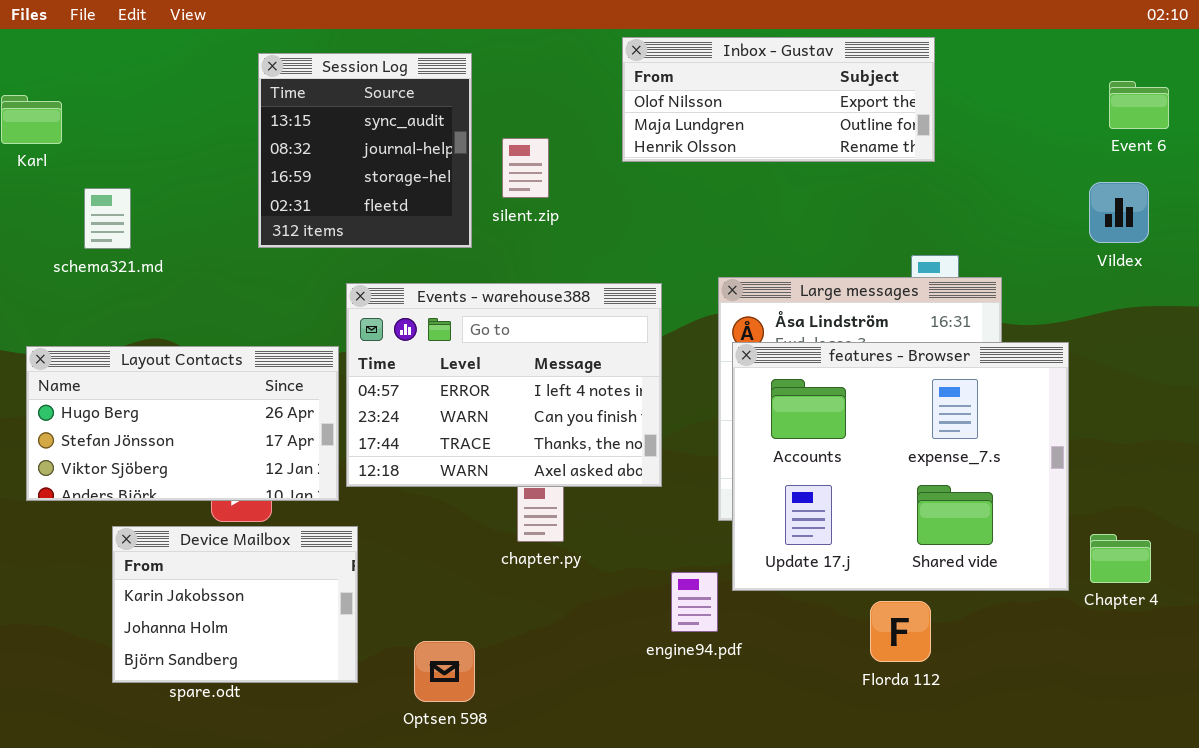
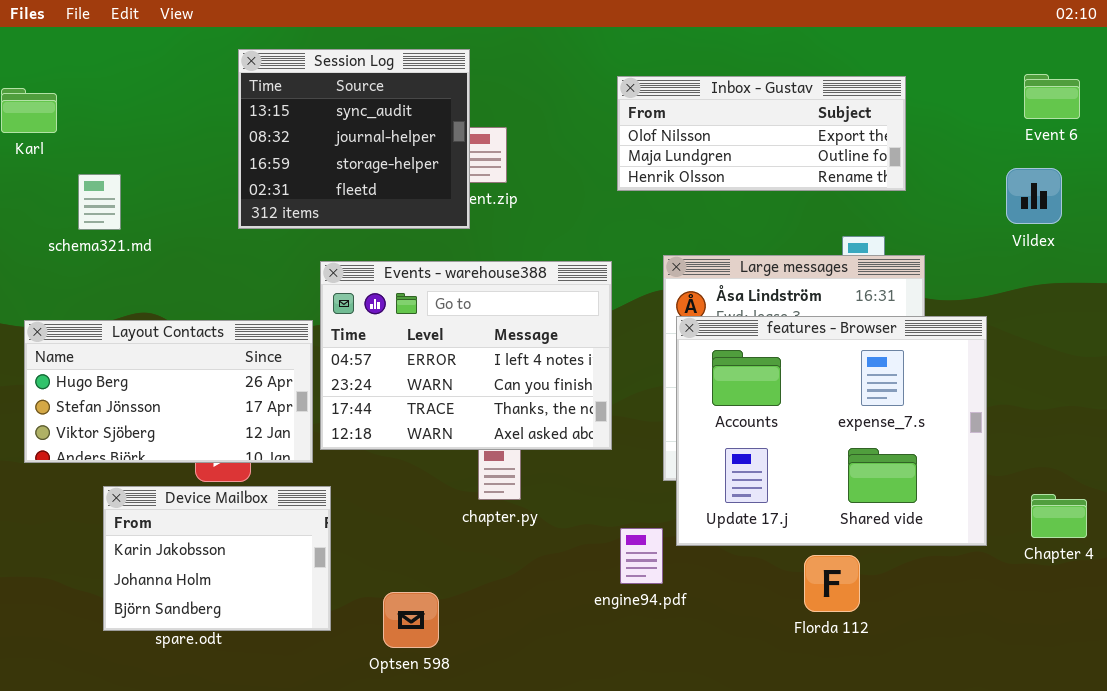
Inbox - Gustav: [622,37,935,162] -> [617,76,906,191], moved
Session Log: [258,53,472,248] -> [238,49,470,229], resized
Chapter 4: [1090,534,1151,583] -> [1031,494,1087,538], moved

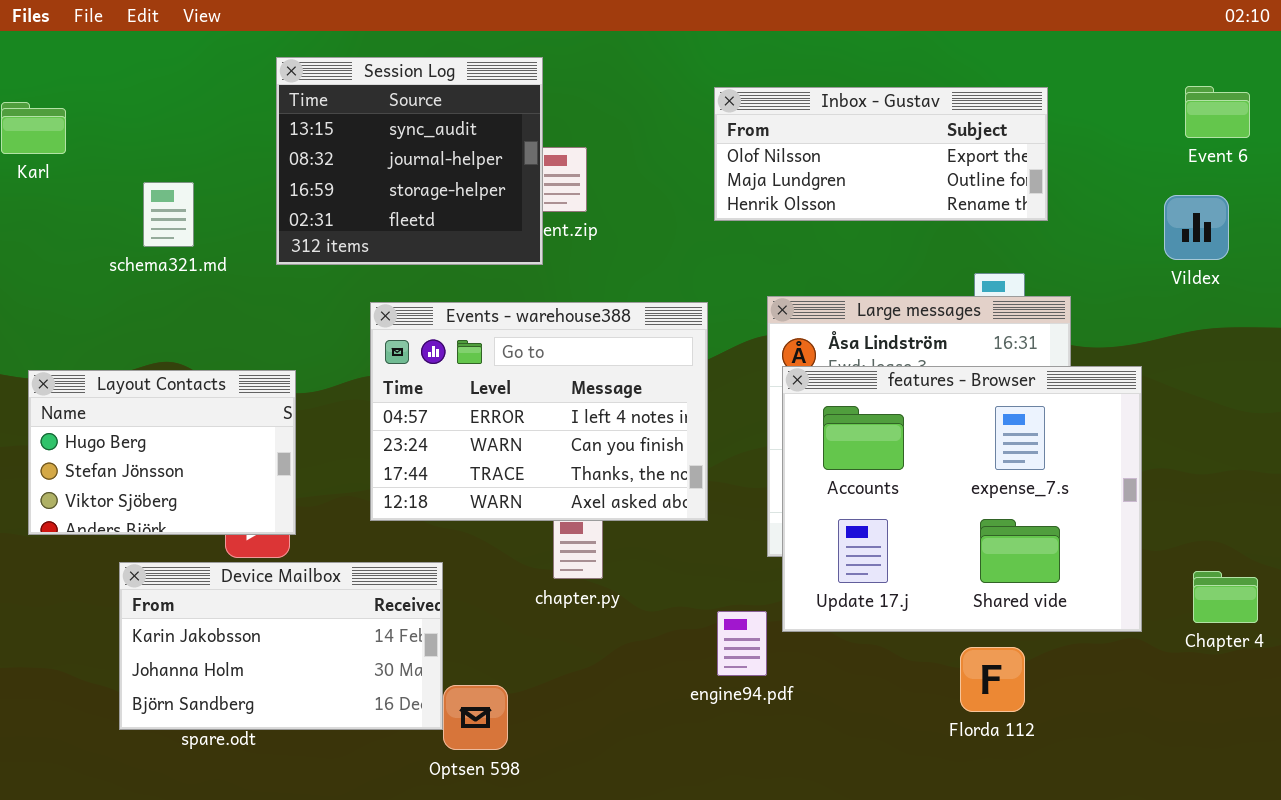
schema321.md: [78,174,121,230] -> [143,182,194,247], moved
Layout Contacts: [24,320,313,463] -> [28,370,296,535], resized
Device Mailbox: [103,486,331,631] -> [119,562,443,730], resized
Florda 112: [804,555,860,612] -> [960,647,1025,712], moved

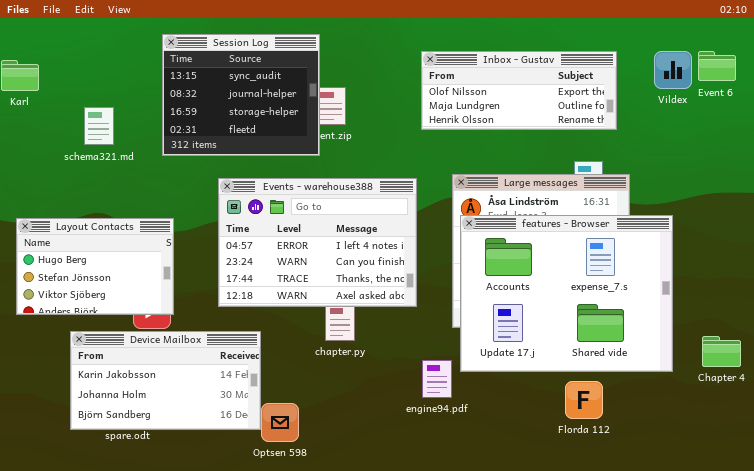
Vildex: [1164,195,1229,260] -> [654,51,692,89], moved

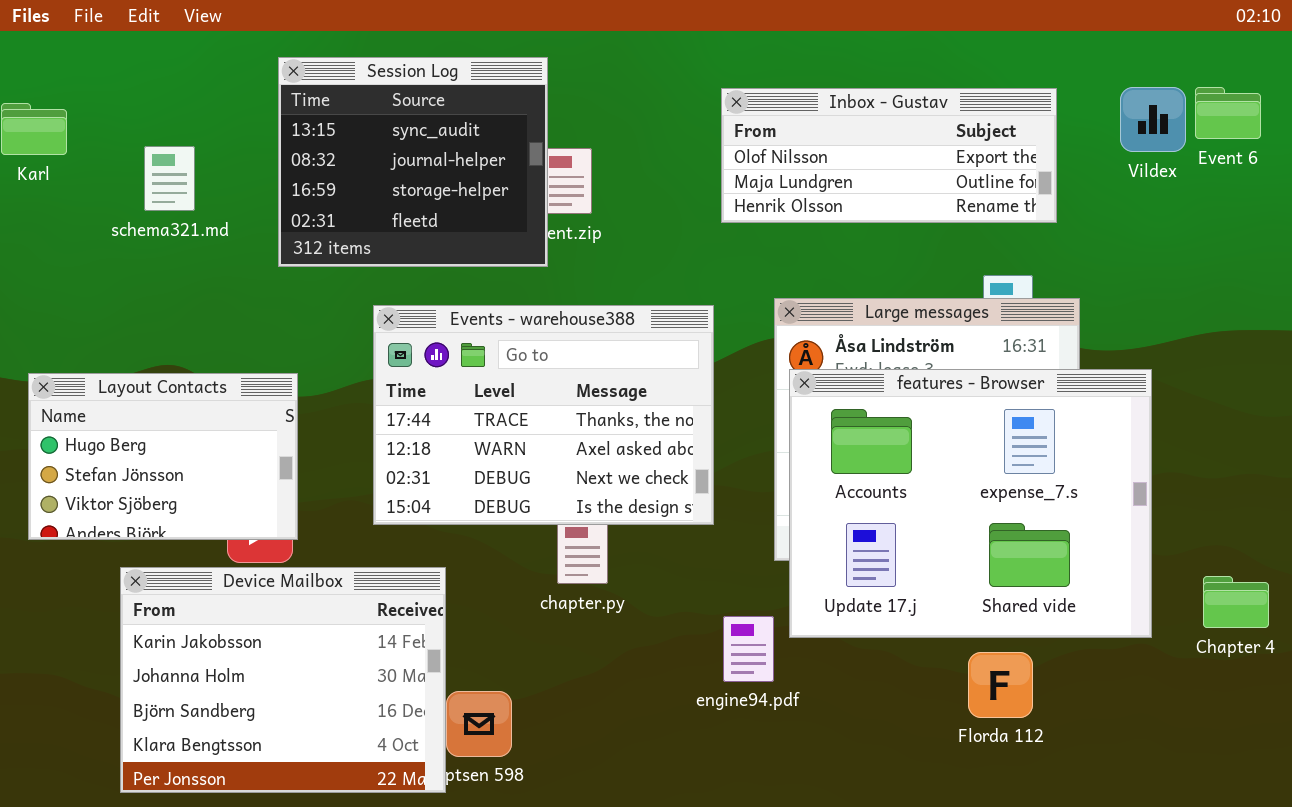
schema321.md: [84,107,114,145] -> [144,146,195,211], moved
Events - warehouse388: [218,178,417,307] -> [373,305,714,525], scrolled down 2 rows
Device Mailbox: [70,331,261,430] -> [120,567,446,793], resized

